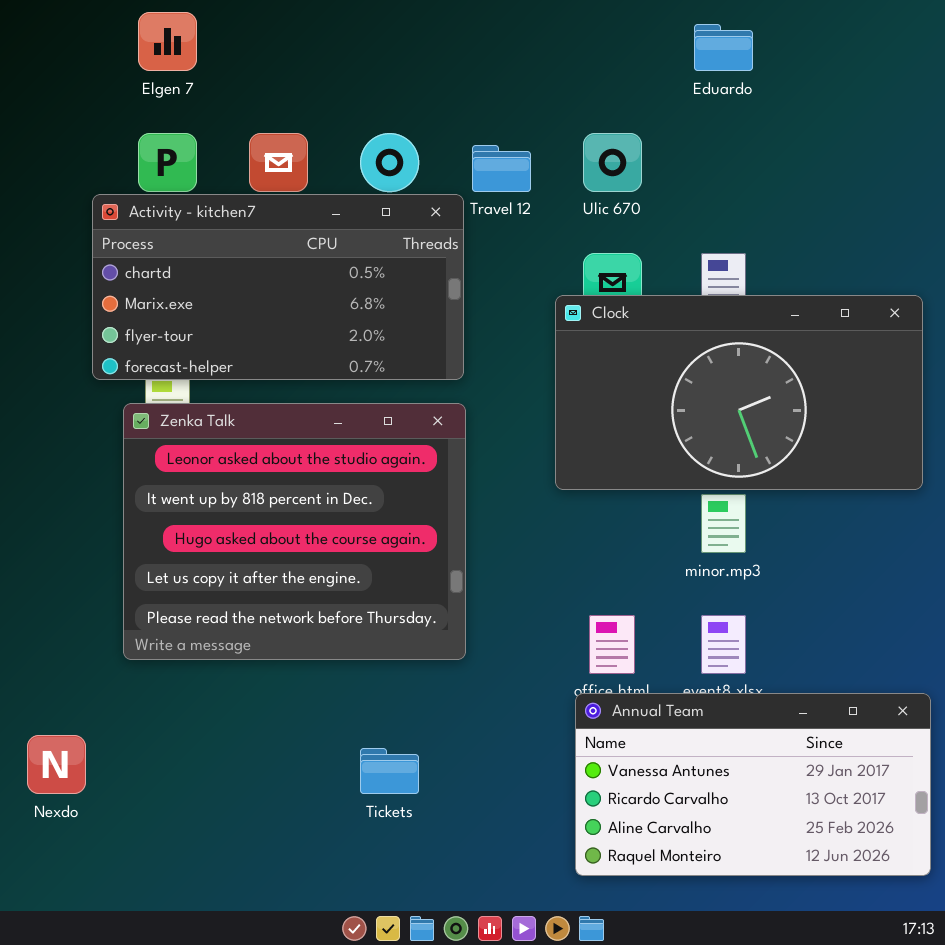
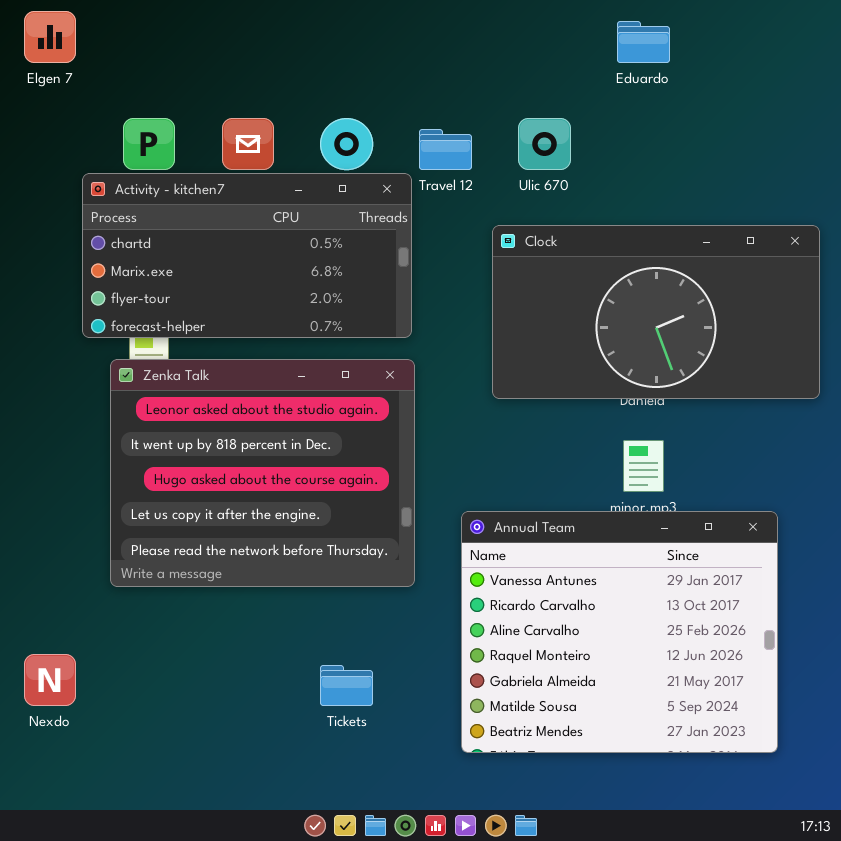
Elgen 7: [138,12,197,71] -> [24,11,76,63], moved
Clock: [555,295,923,490] -> [492,225,820,399], moved
Annual Team: [575,693,931,876] -> [461,511,778,753], moved, resized

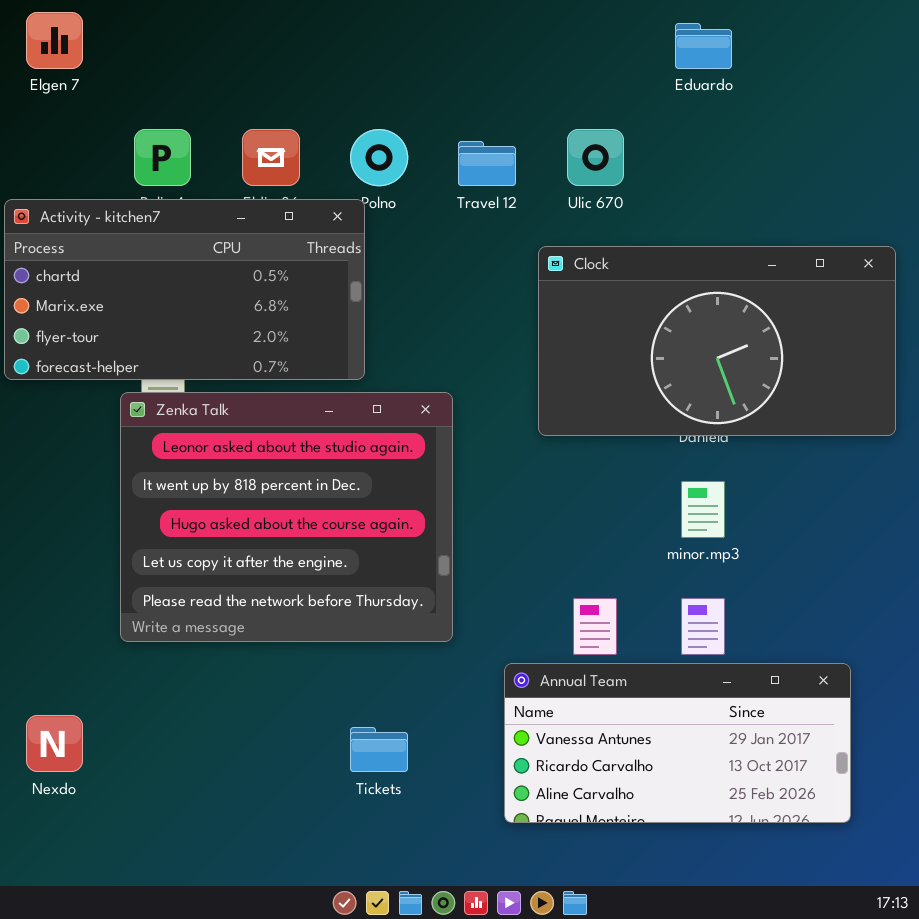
Activity - kitchen7: [82,173,412,338] -> [4,199,365,380], moved
Annual Team: [461,511,778,753] -> [504,663,851,823], resized

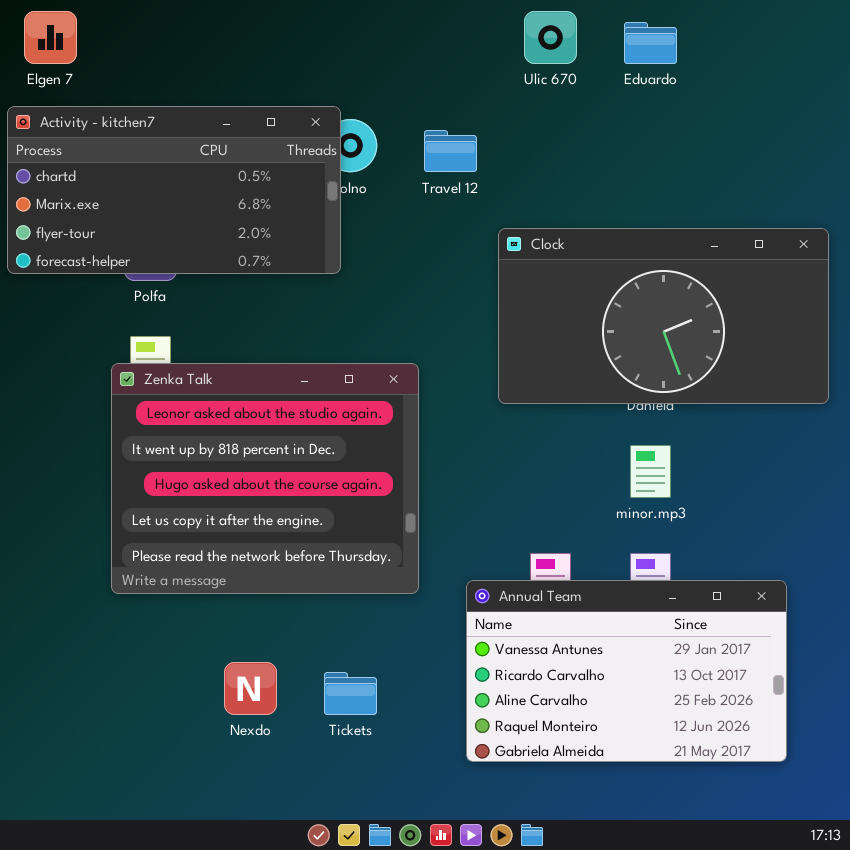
Ulic 670: [567,129,624,186] -> [524,11,577,64], moved
Activity - kitchen7: [4,199,365,380] -> [7,106,341,274], moved
Annual Team: [504,663,851,823] -> [466,580,787,762], resized
Nexdo: [26,715,83,772] -> [224,662,277,715], moved

